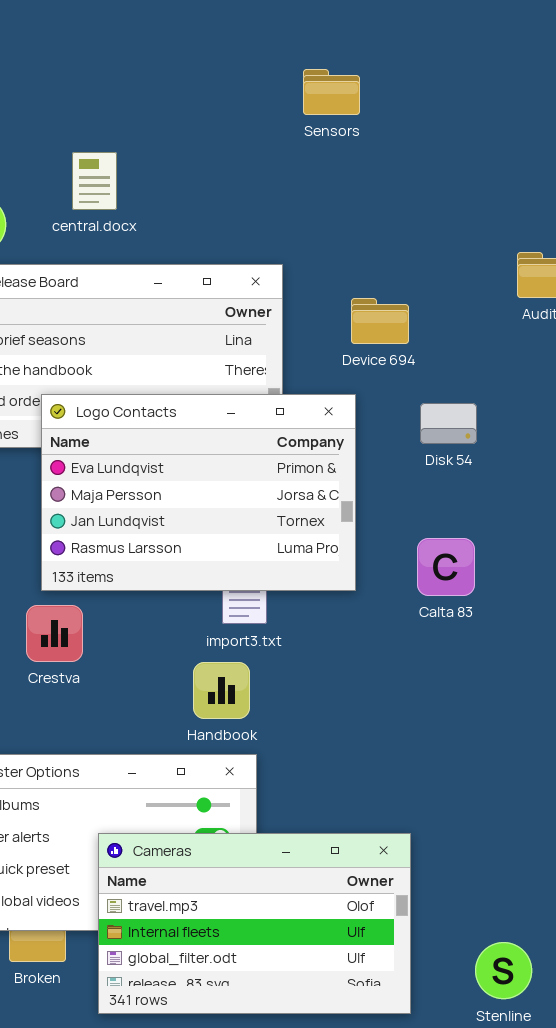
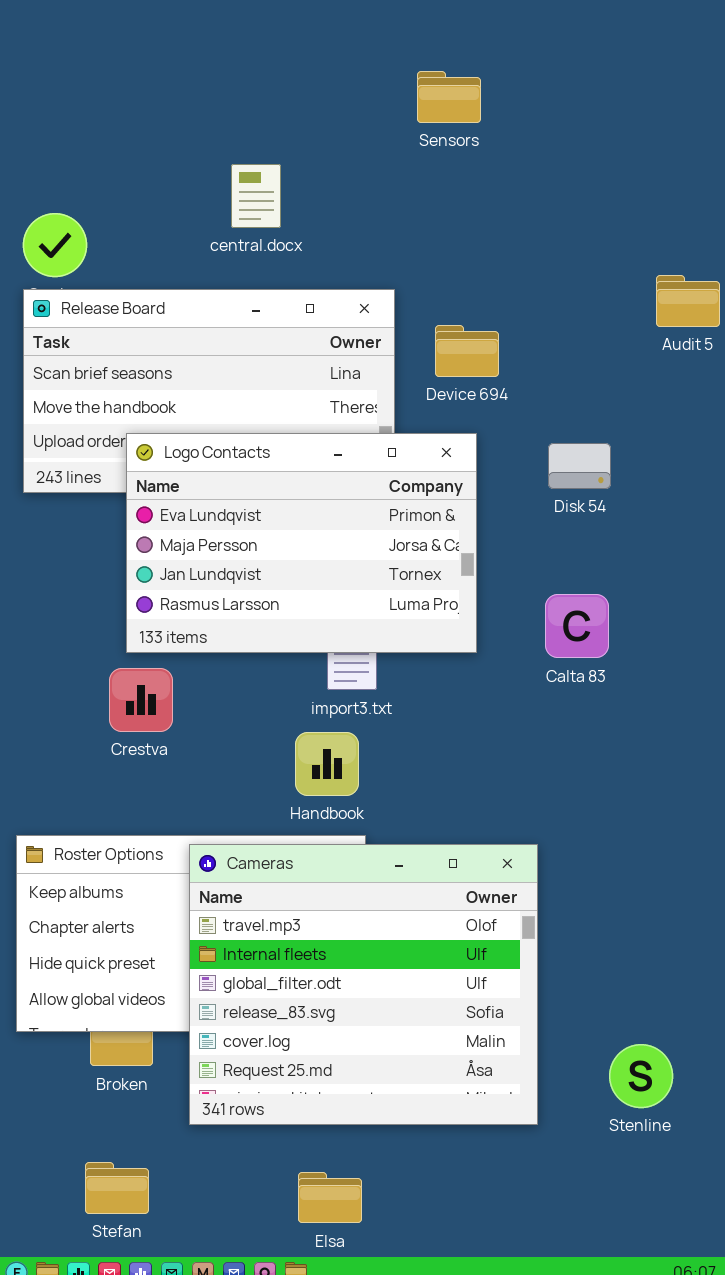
central.docx: [72,152,117,210] -> [231,164,281,228], moved
Device 694: [351,298,409,344] -> [435,325,499,377], moved
Cameras: [98,833,411,1014] -> [189,844,538,1125], resized

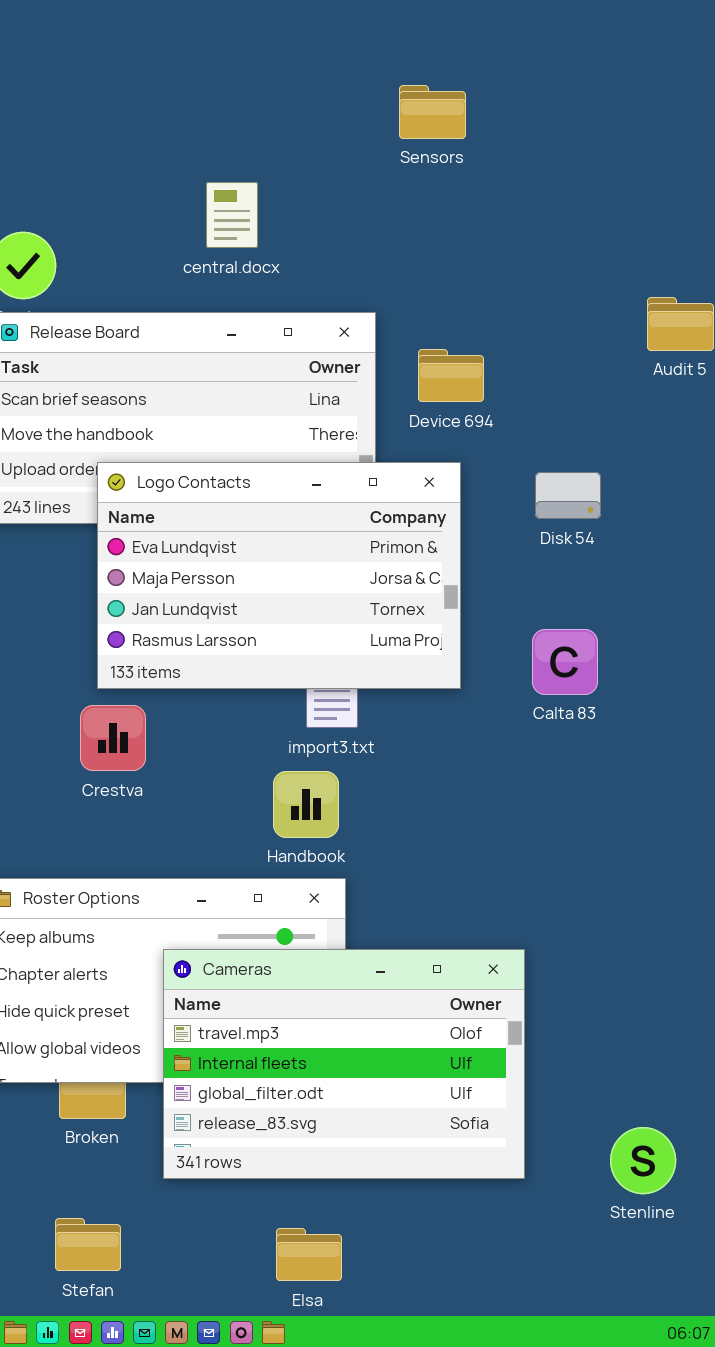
Cameras: [189,844,538,1125] -> [163,949,525,1179], resized
Stenline: [609,1044,673,1108] -> [610,1127,676,1194], moved

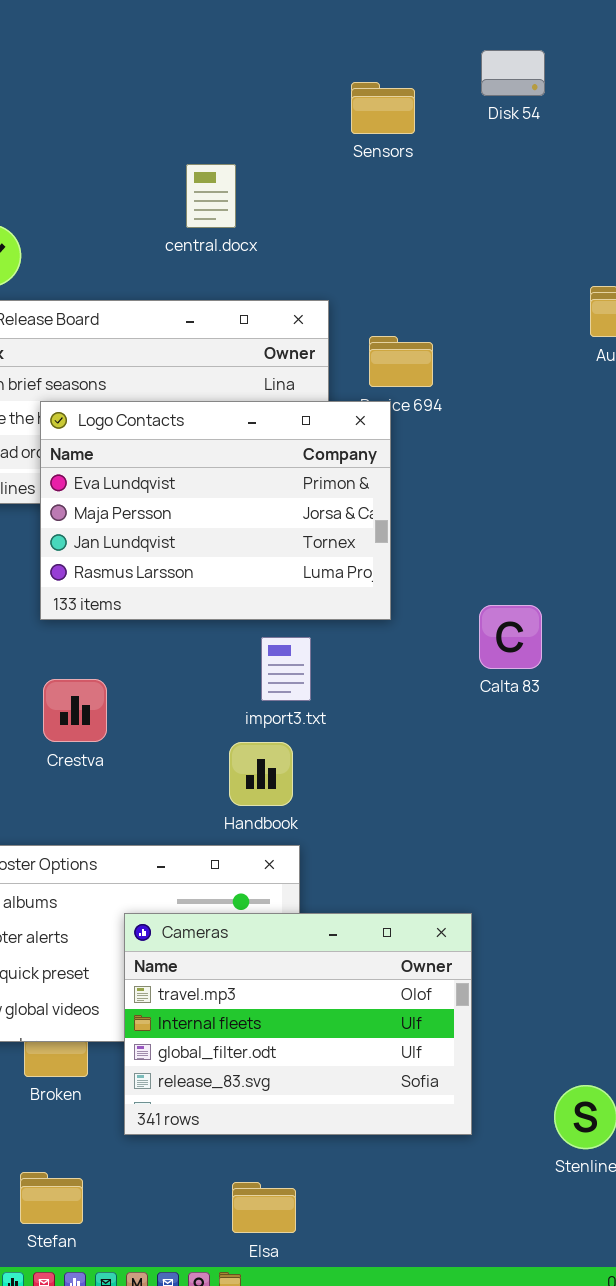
central.docx: [206,182,258,248] -> [186,164,236,228], moved
Logo Contacts: [97,462,461,689] -> [40,401,391,620], moved
Disk 54: [535,472,601,519] -> [481,50,545,96], moved

